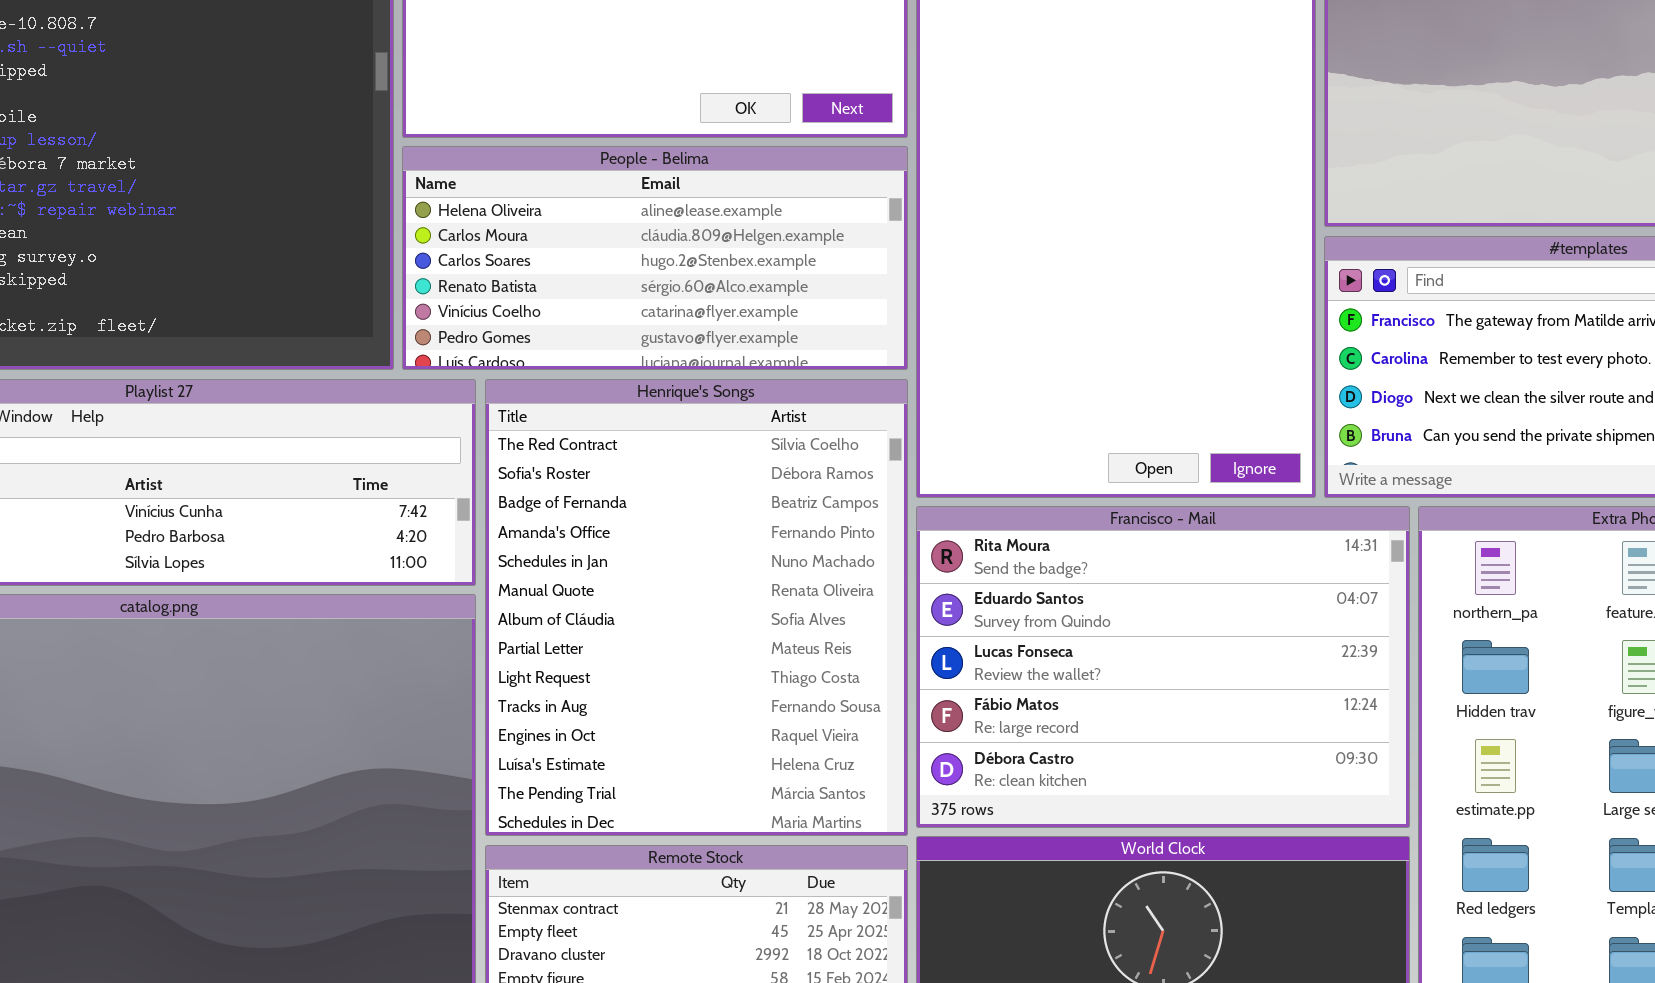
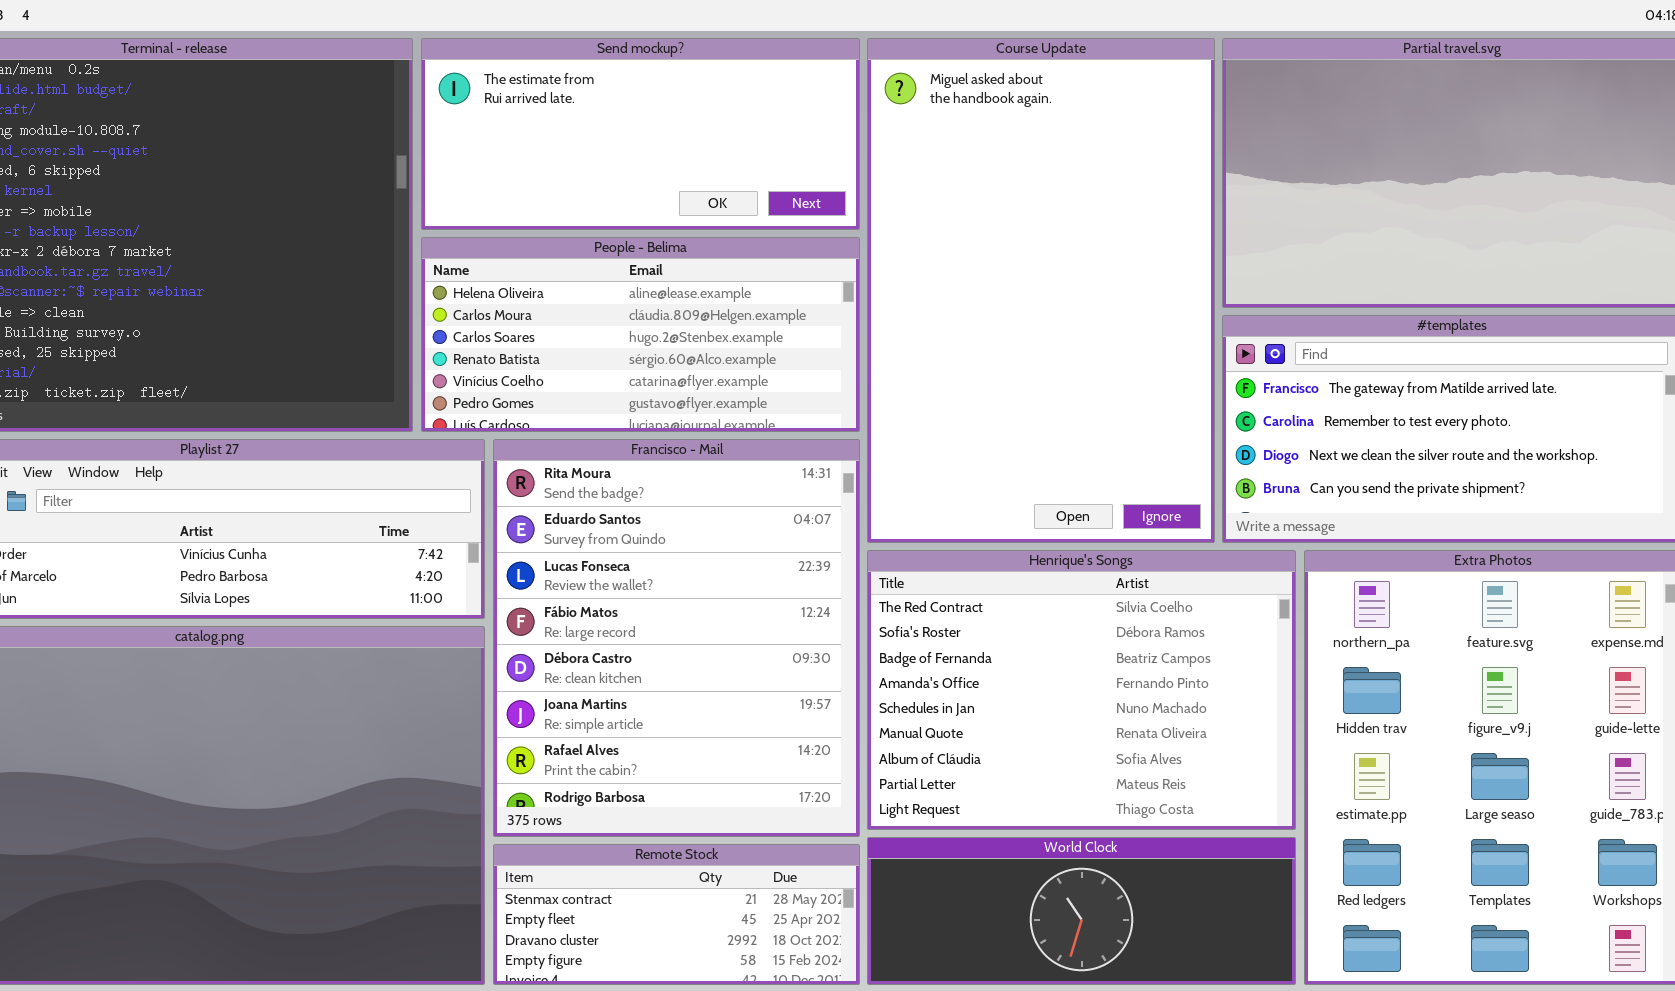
Henrique's Songs: [485,379,908,836] -> [867,550,1296,830], moved, resized
Francisco - Mail: [916,506,1410,828] -> [493,439,860,837], moved, resized

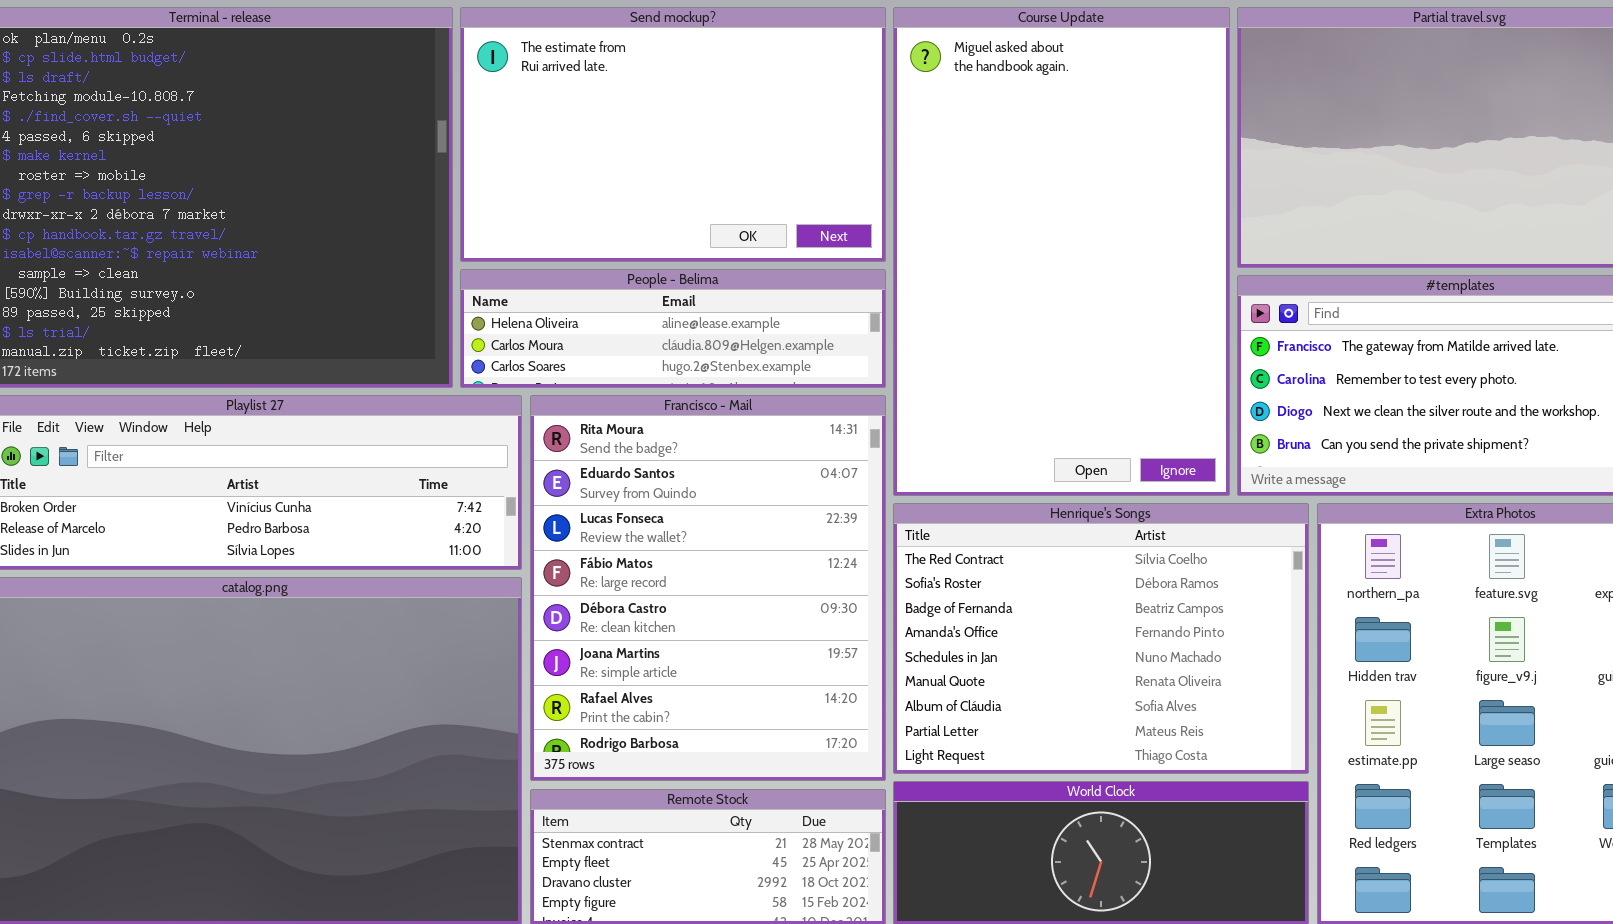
Send mockup?: [421,38,860,230] -> [460,7,886,262], resized
People - Belima: [421,237,860,432] -> [460,269,886,388], resized

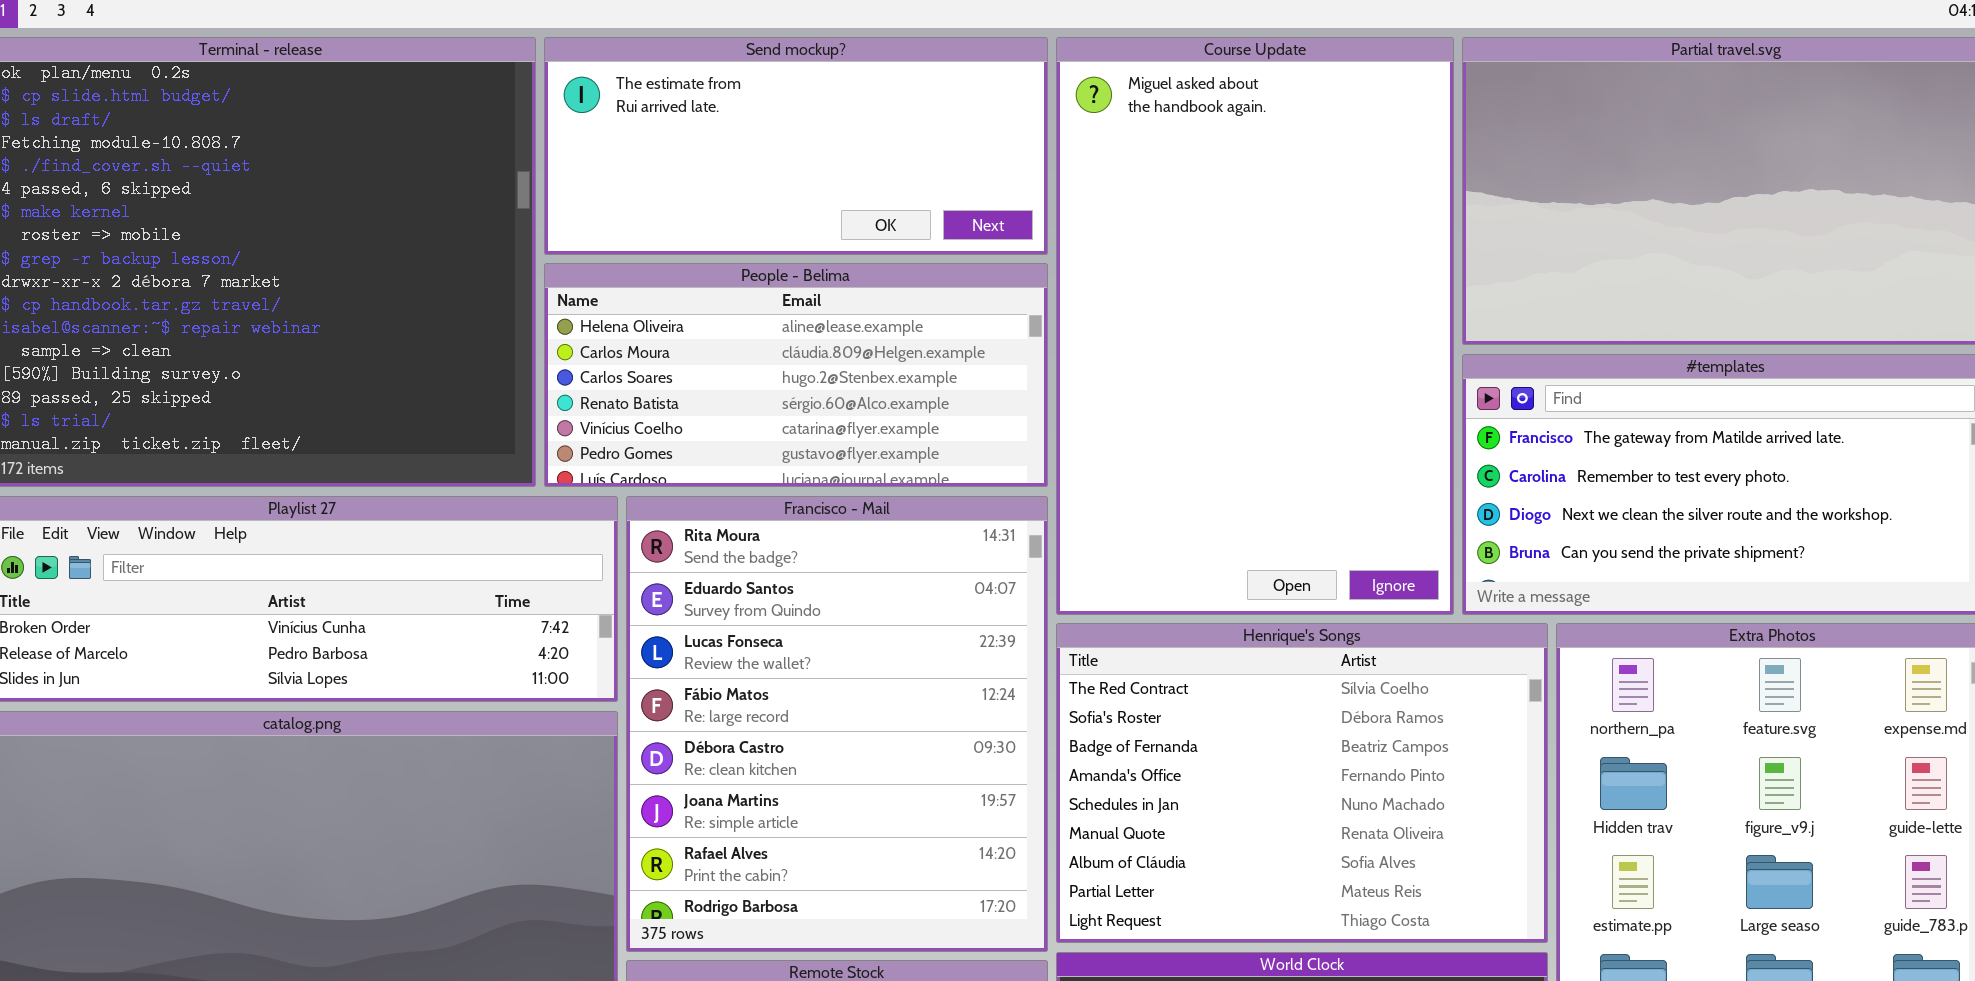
Send mockup?: [460,7,886,262] -> [544,37,1048,255], resized
People - Belima: [460,269,886,388] -> [544,263,1048,487], resized

